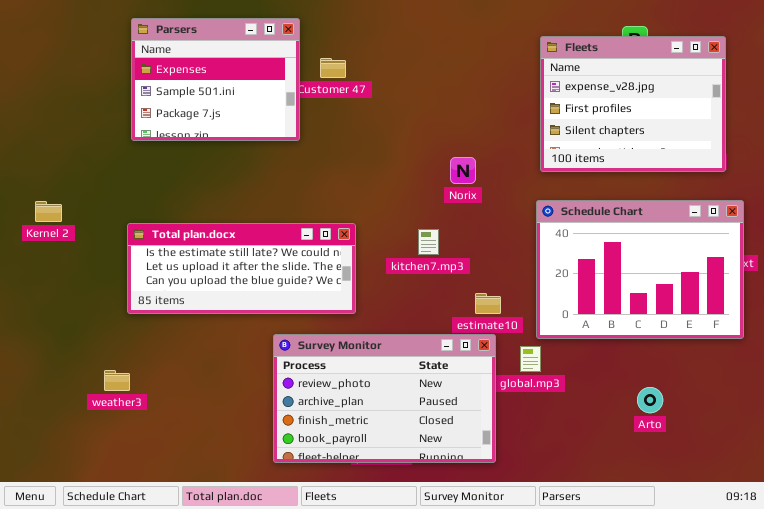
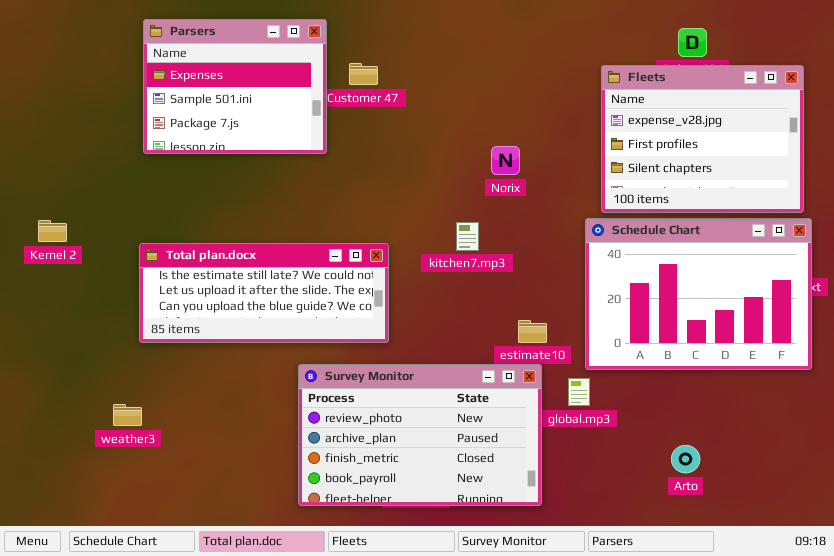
Fleets: [540,36,726,172] -> [601,65,804,213], moved
Norix: [450,157,476,184] -> [491,146,520,175], moved
kitchen7.mp3: [418,229,439,255] -> [456,222,479,251], moved
Arto: [637,387,663,413] -> [671,445,700,473], moved

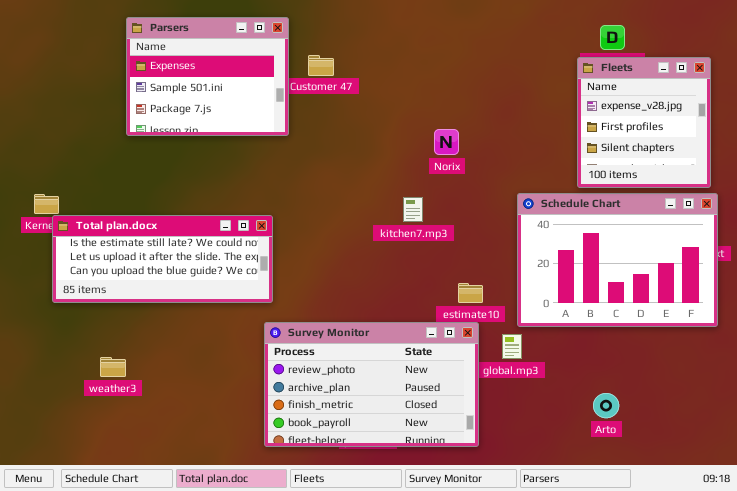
Fleets: [601,65,804,213] -> [577,57,711,188], resized
Total plan.docx: [139,243,389,343] -> [52,215,273,303], moved

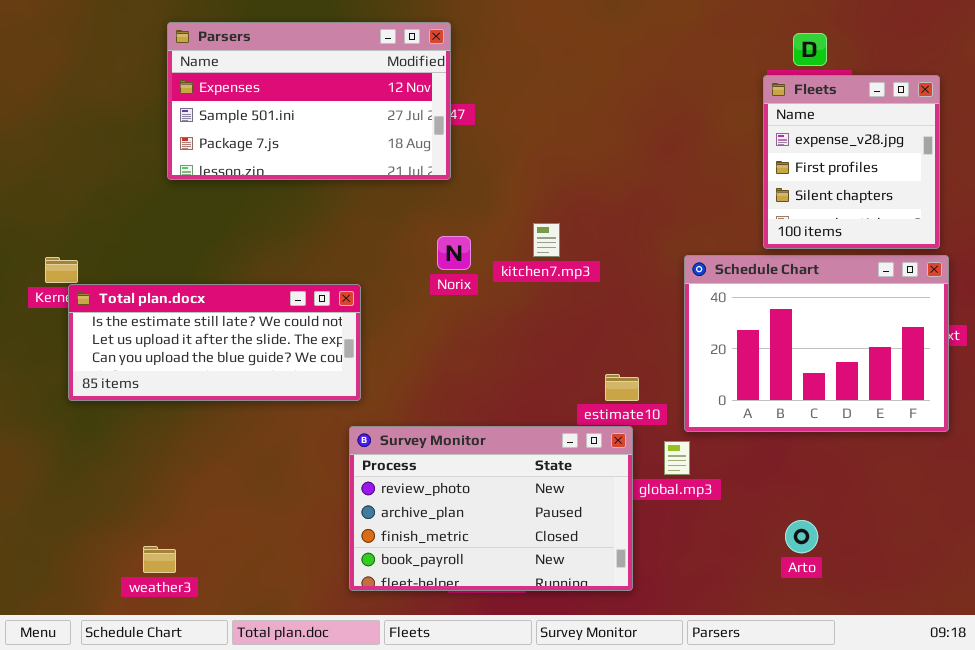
Parsers: [126,17,289,136] -> [167,22,451,180], resized
Norix: [434,129,459,155] -> [437,236,471,270], moved
kitchen7.mp3: [403,197,423,222] -> [533,223,560,257], moved
weather3: [100,357,126,377] -> [143,546,176,573], moved

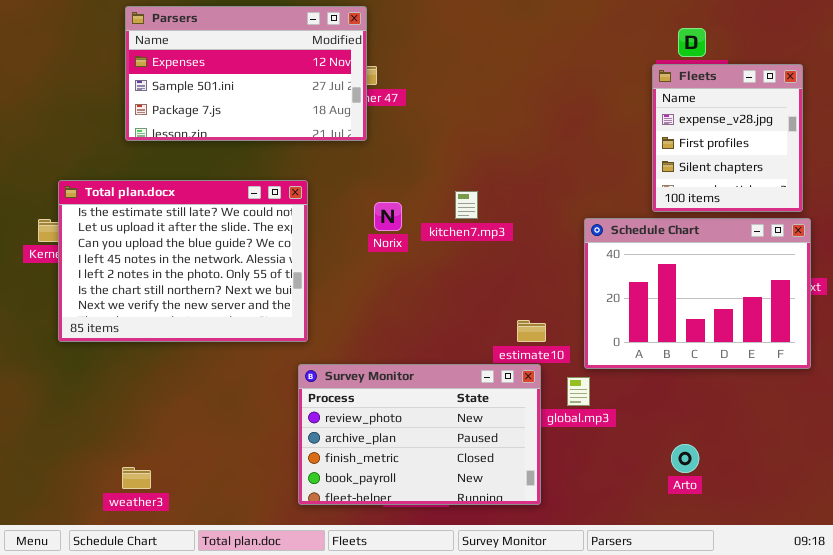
Parsers: [167,22,451,180] -> [125,6,367,141], moved
Total plan.docx: [68,284,361,401] -> [58,180,308,342], resized

